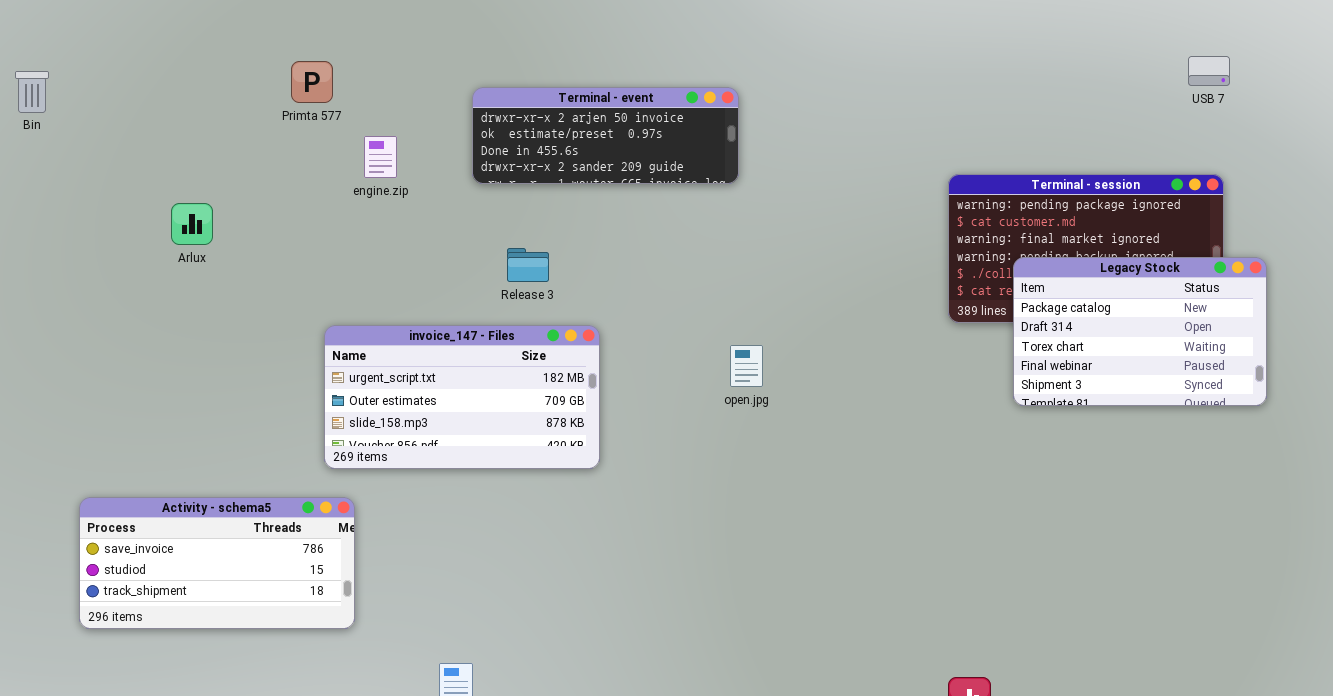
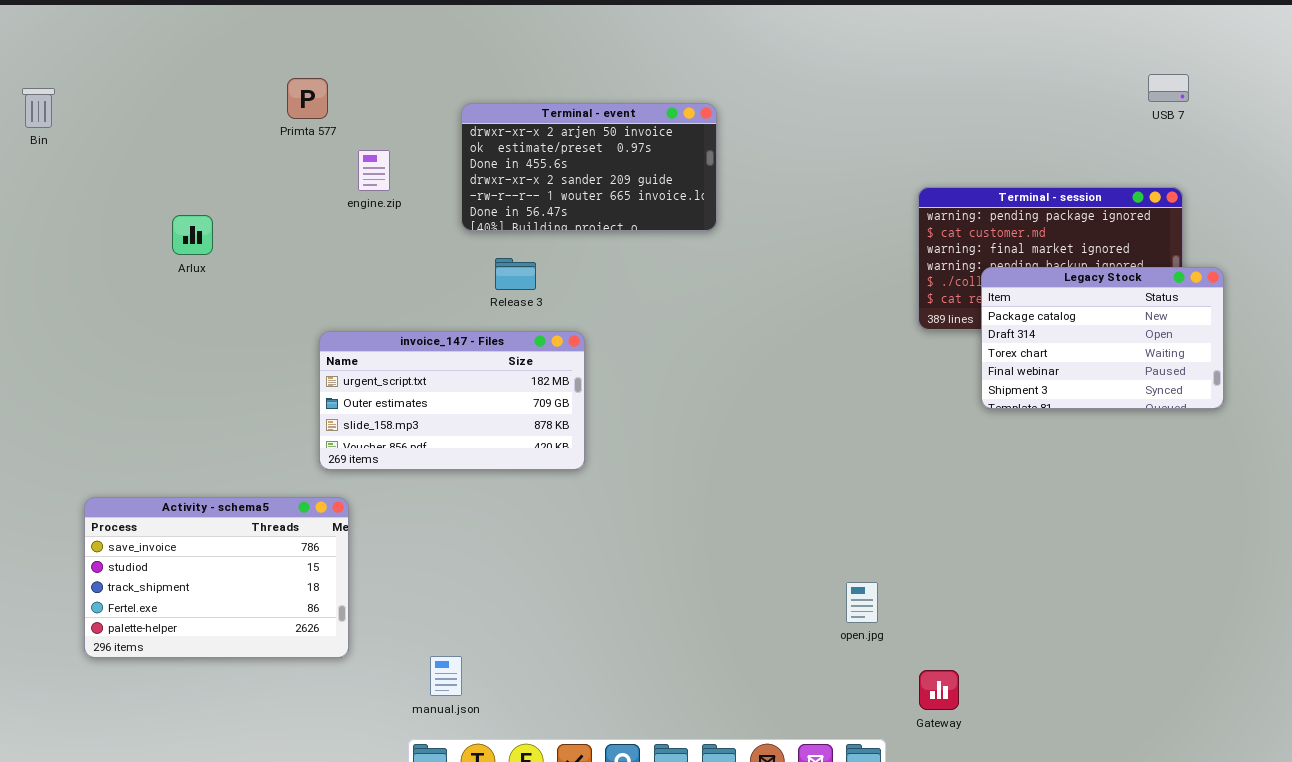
Terminal - event: [472,87,739,184] -> [461,103,717,231], resized
open.jpg: [730,345,763,387] -> [846,582,878,623], moved
Activity - schema5: [79,497,355,629] -> [84,497,349,658], resized

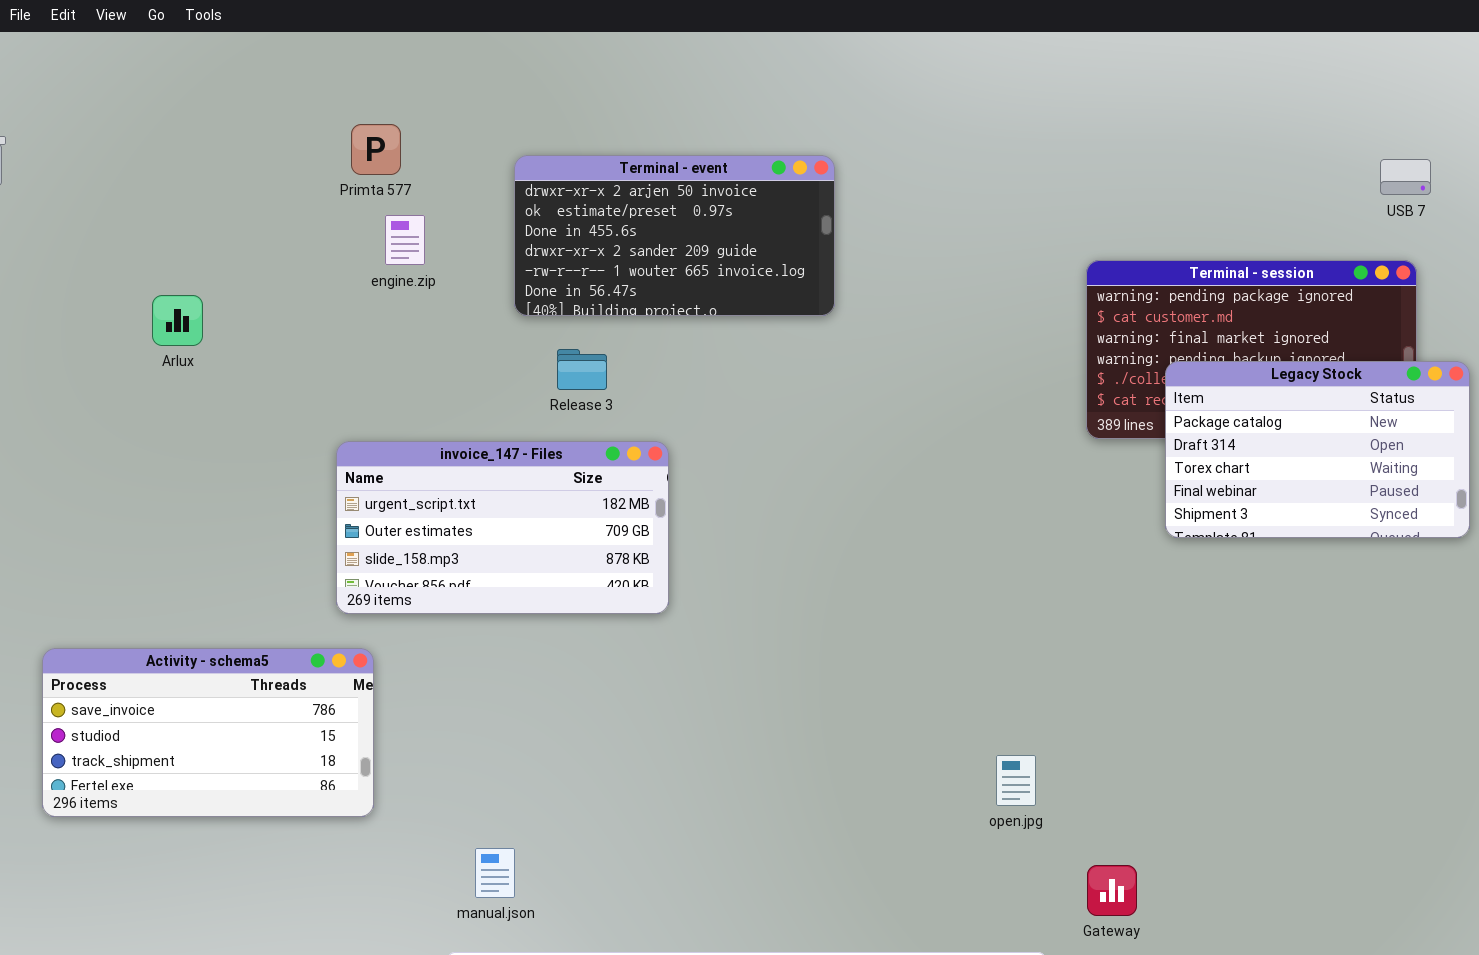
USB 7: [1148,74,1189,102] -> [1380,159,1431,195], moved
Primta 577: [287,78,328,119] -> [351,124,401,175], moved
Activity - schema5: [84,497,349,658] -> [42,648,374,817], resized

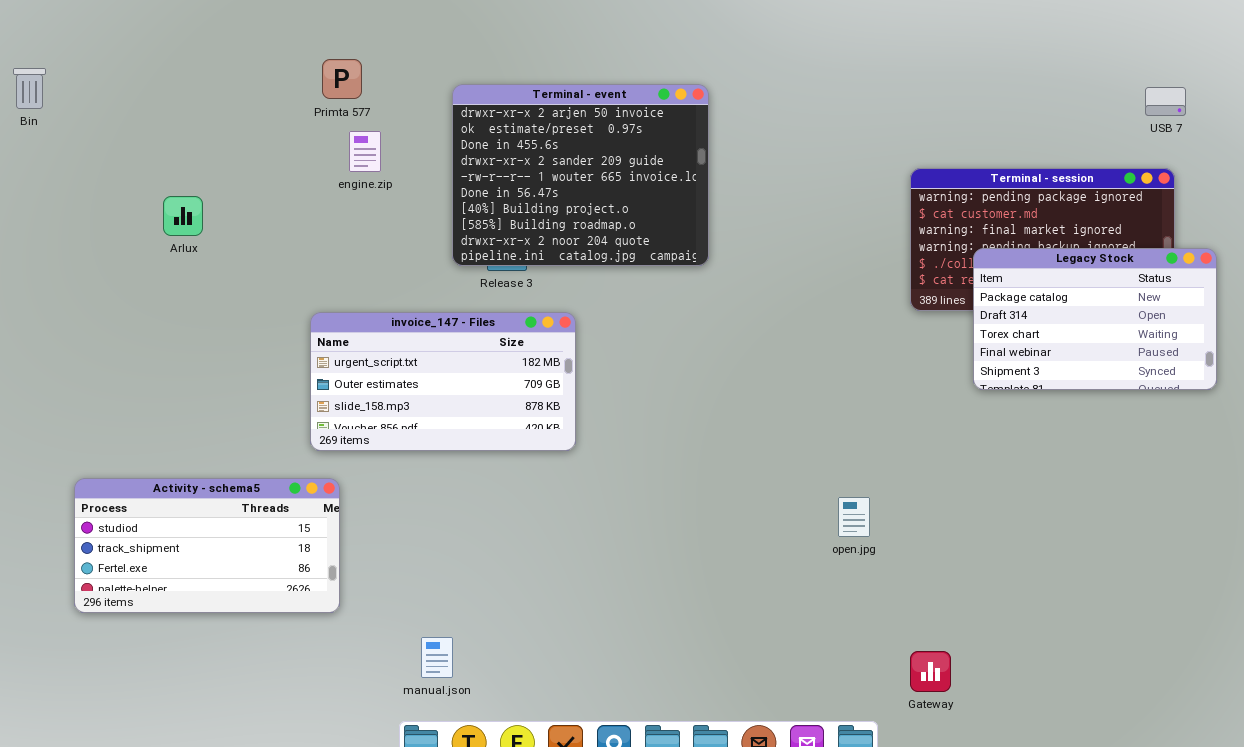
Terminal - event: [514,155,835,316] -> [452,84,709,266], resized
Activity - schema5: [42,648,374,817] -> [74,478,340,613], scrolled down 1 row
open.jpg: [996,755,1036,806] -> [838,497,870,537], moved

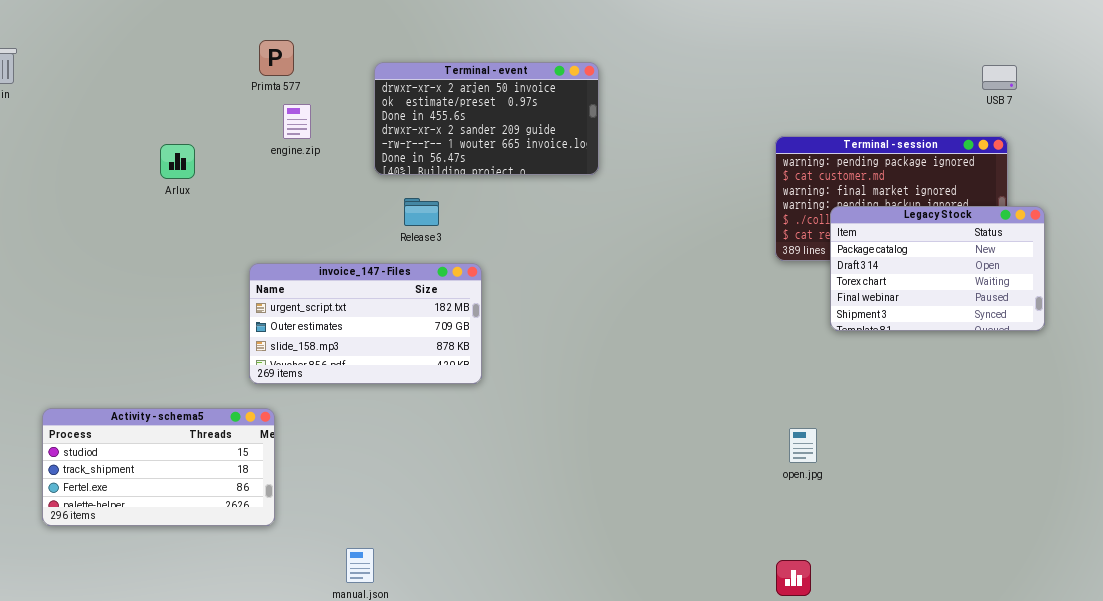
Terminal - event: [452,84,709,266] -> [374,62,599,175], resized
Arlux: [163,196,203,236] -> [160,144,195,179], moved
open.jpg: [838,497,870,537] -> [789,428,817,463], moved

